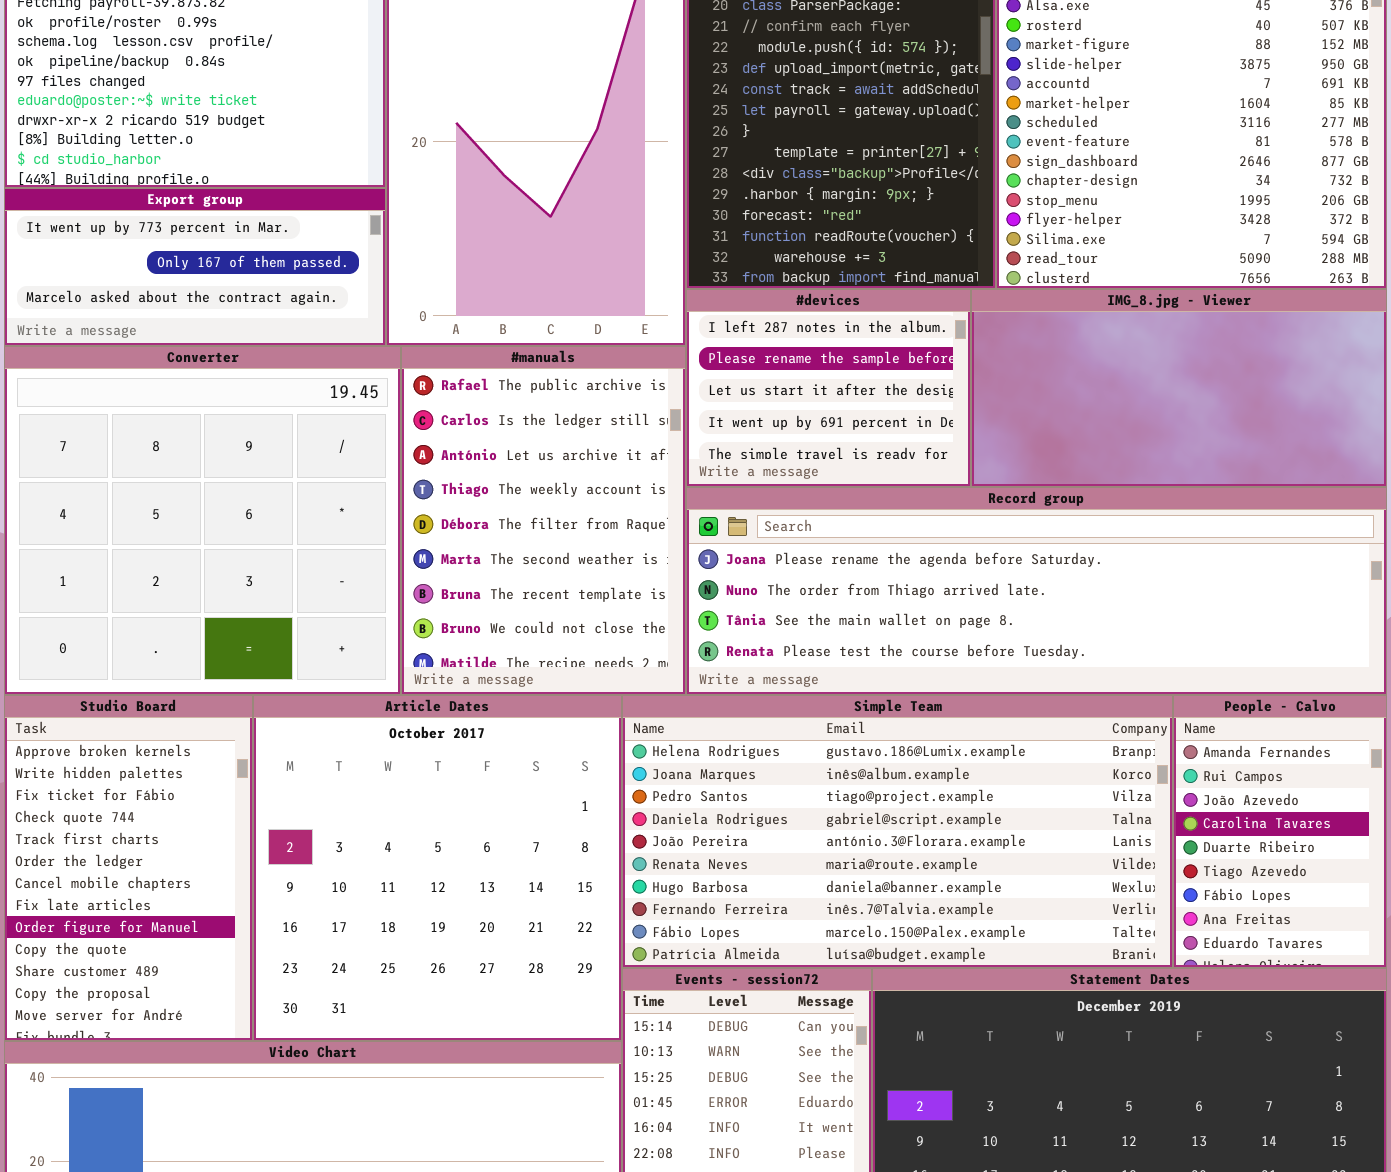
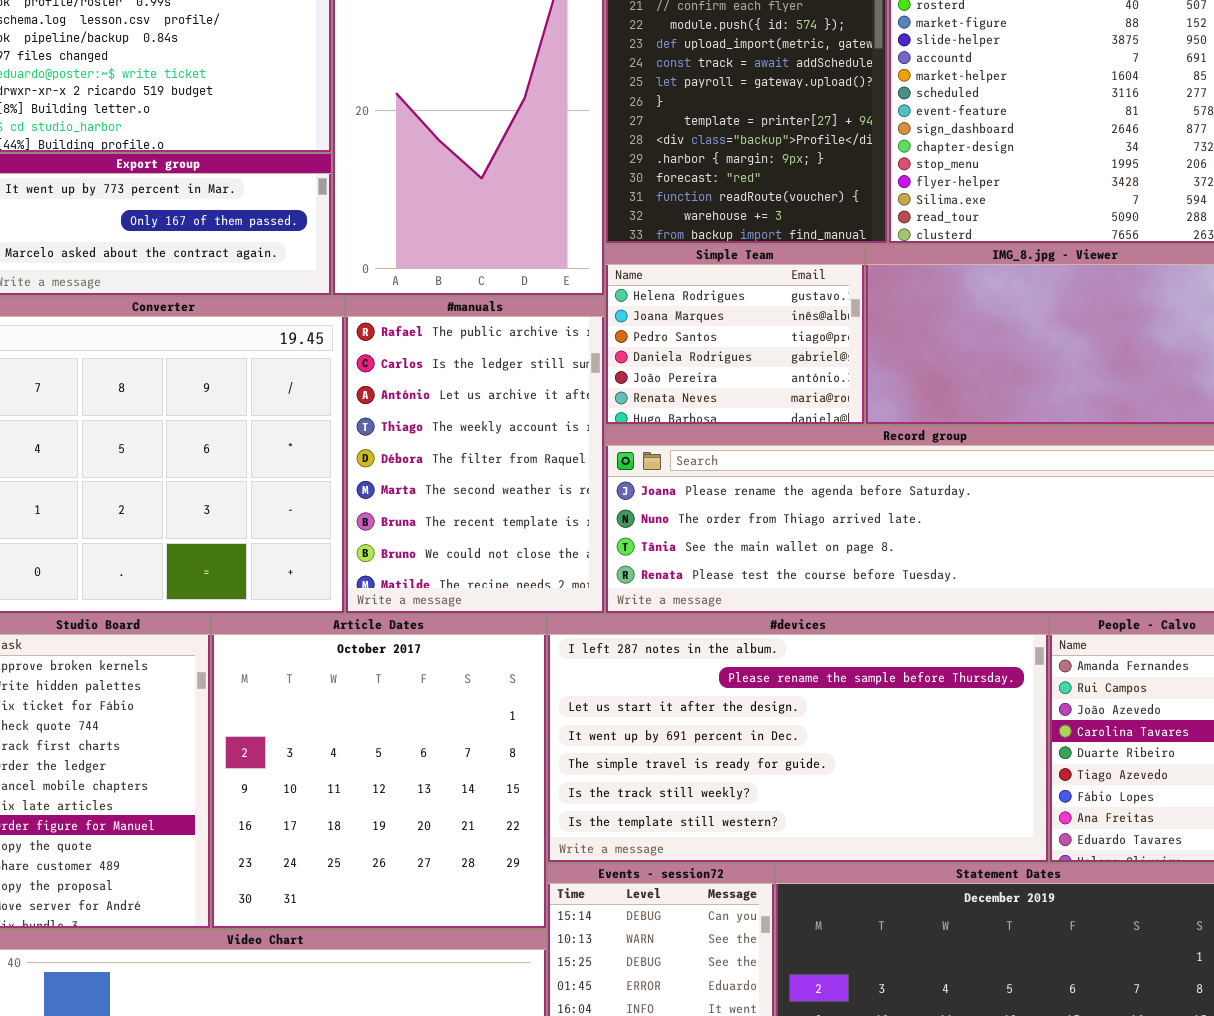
#devices: [686,289,971,487] -> [547,614,1049,863], moved, resized
Simple Team: [622,695,1173,968] -> [605,244,865,425], moved, resized

